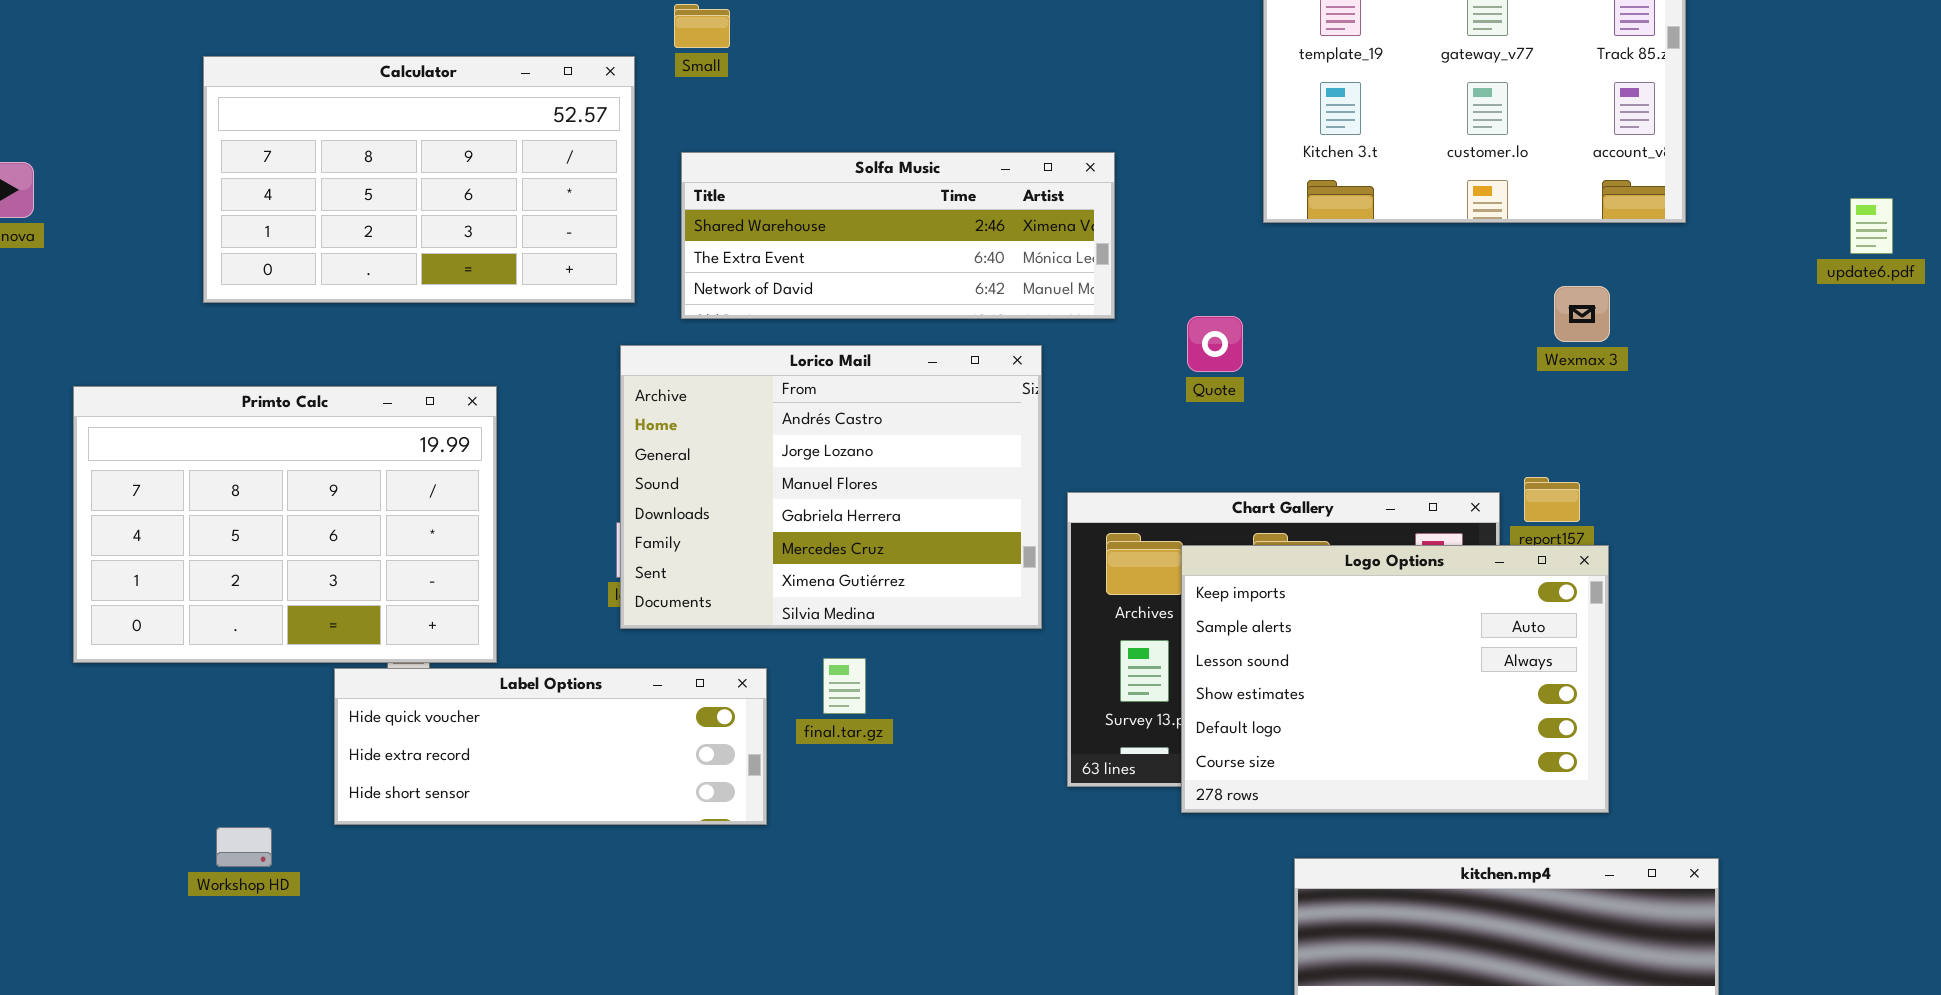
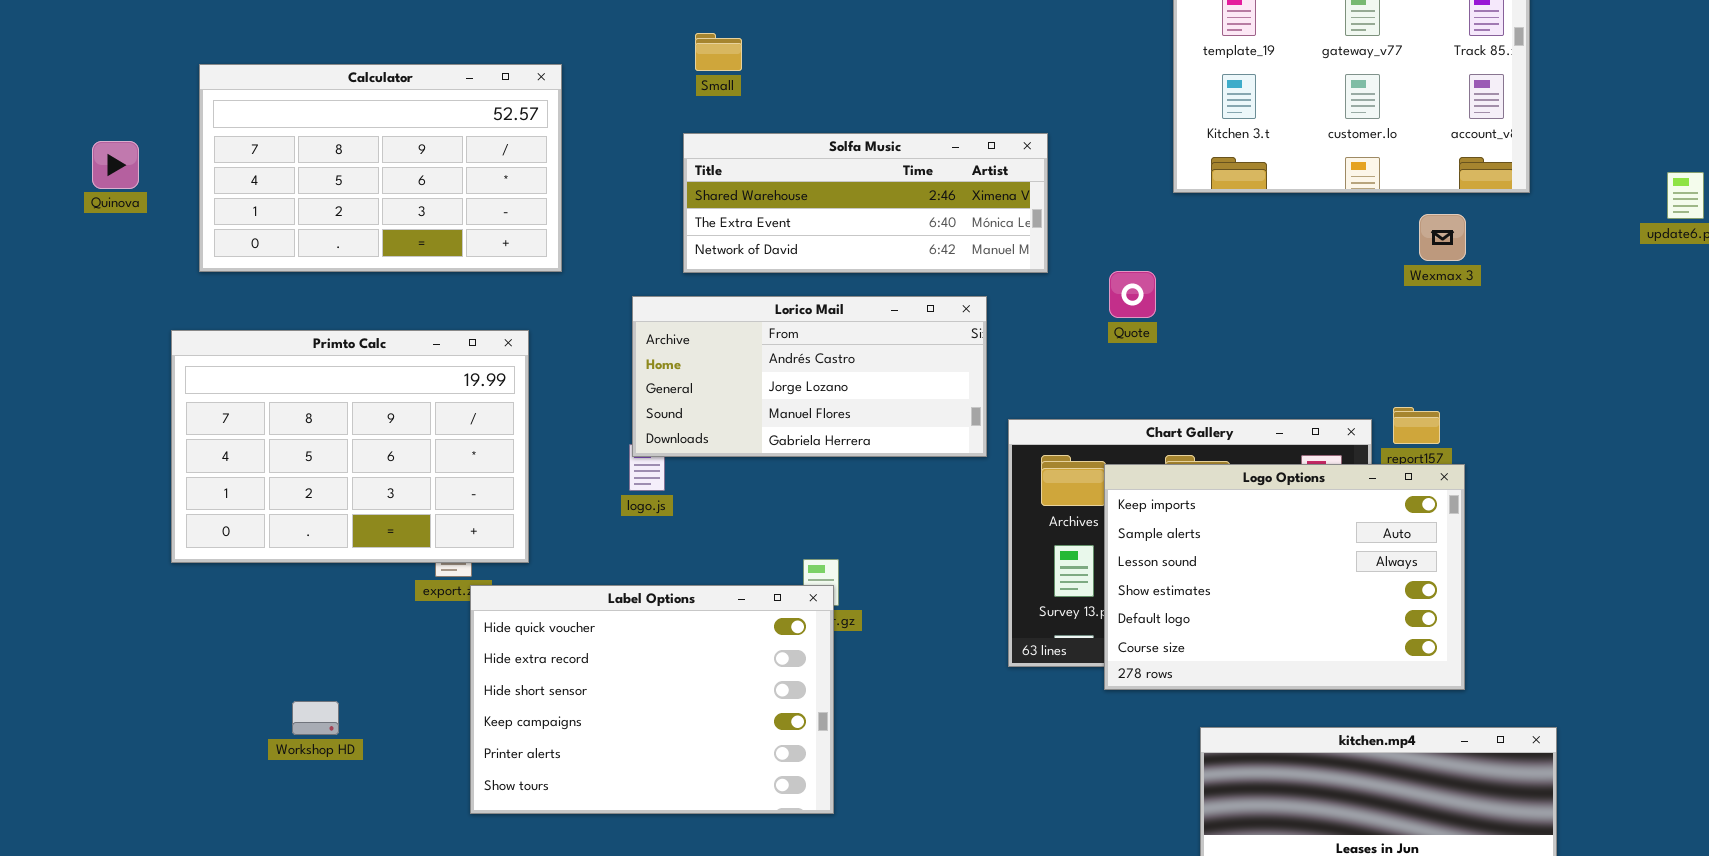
Small: [674,4,730,48] -> [695,33,742,71], moved
Calculator: [203,56,635,303] -> [199,64,562,272], moved
Wexmax 3: [1554,286,1610,342] -> [1419,214,1466,261], moved
Lorico Mail: [620,345,1042,629] -> [632,296,987,457], resized
Label Options: [334,668,767,825] -> [470,585,834,814], moved, resized

